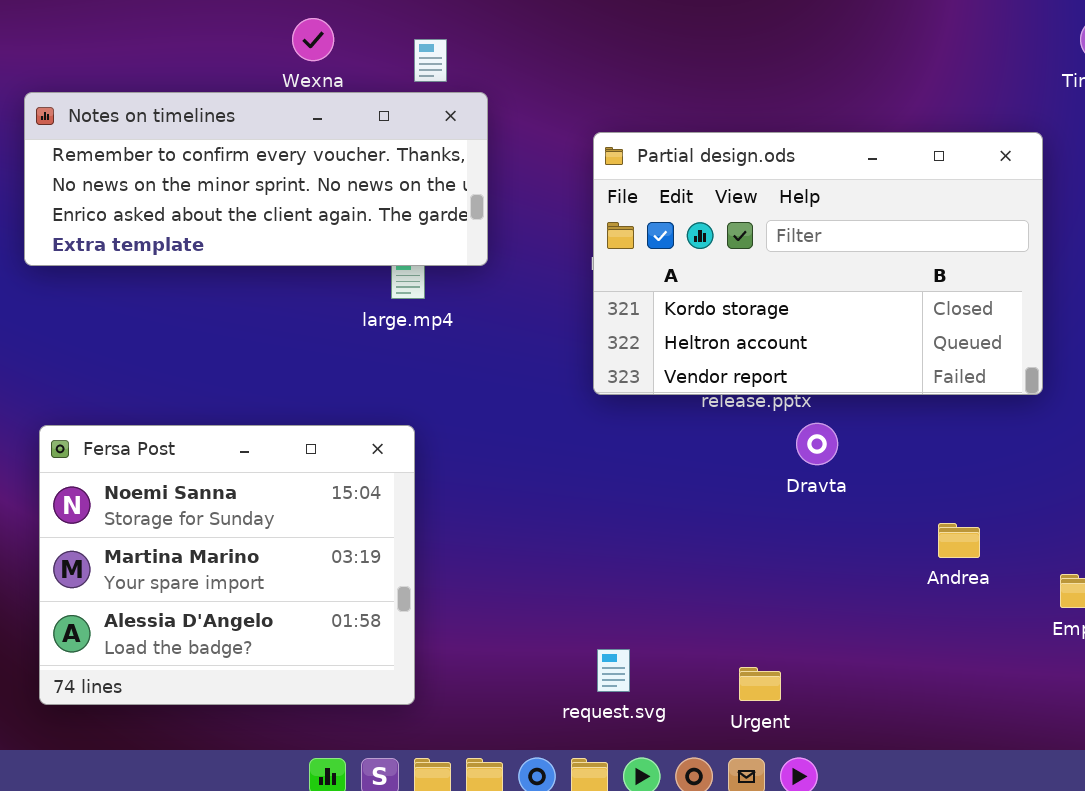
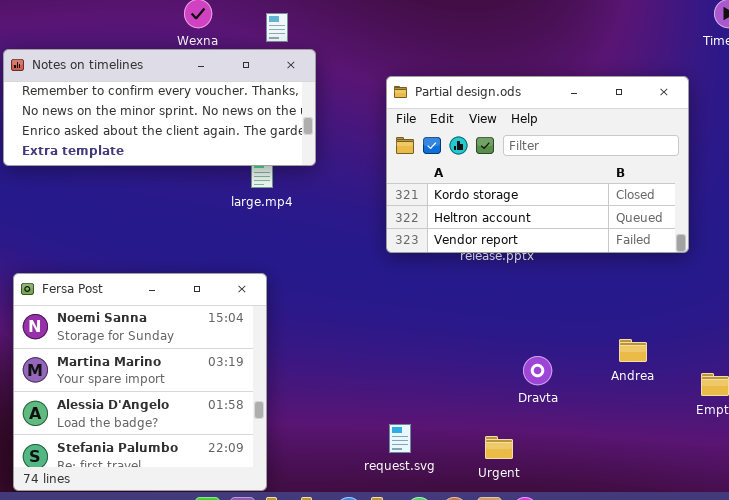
Dravta: [796,423,838,465] -> [523,356,552,385], moved
Fersa Post: [39,425,415,705] -> [13,273,267,491], resized

